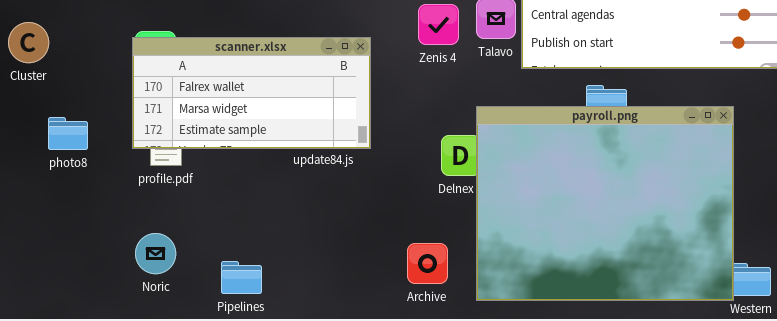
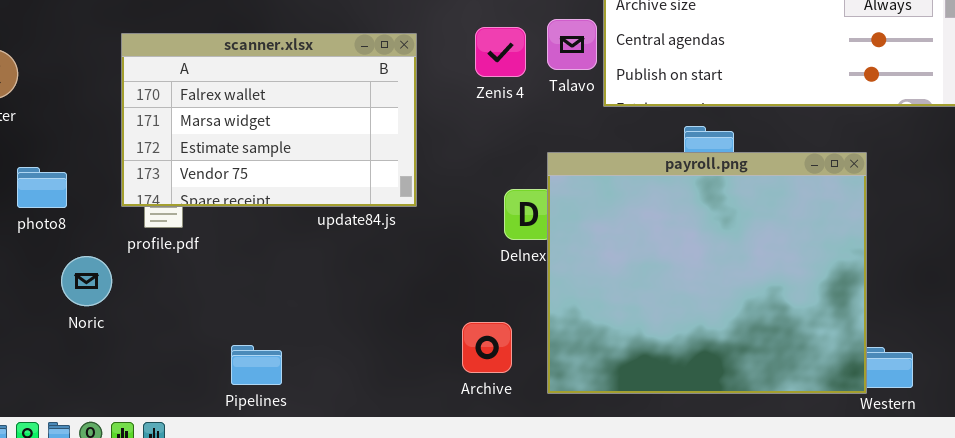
scanner.xlsx: [132,37,371,149] -> [121,33,417,207], resized
Noric: [135,233,176,274] -> [61,256,112,306], moved

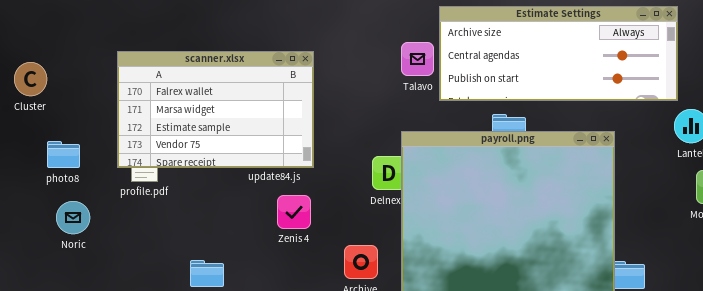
Zenis 4: [475,27,526,77] -> [277,195,311,229], moved
Noric: [61,256,112,306] -> [56,201,90,234], moved

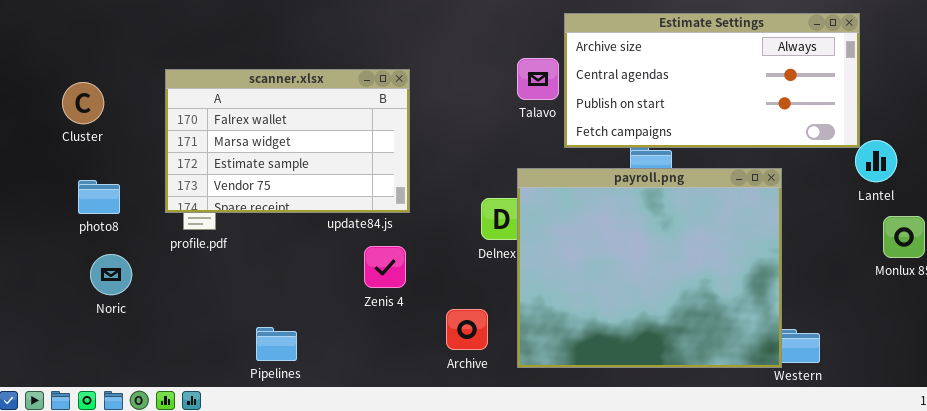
Estimate Settings: [439,6,678,101] -> [564,13,860,148], resized
Cluster: [14,62,47,96] -> [62,82,104,124], moved

